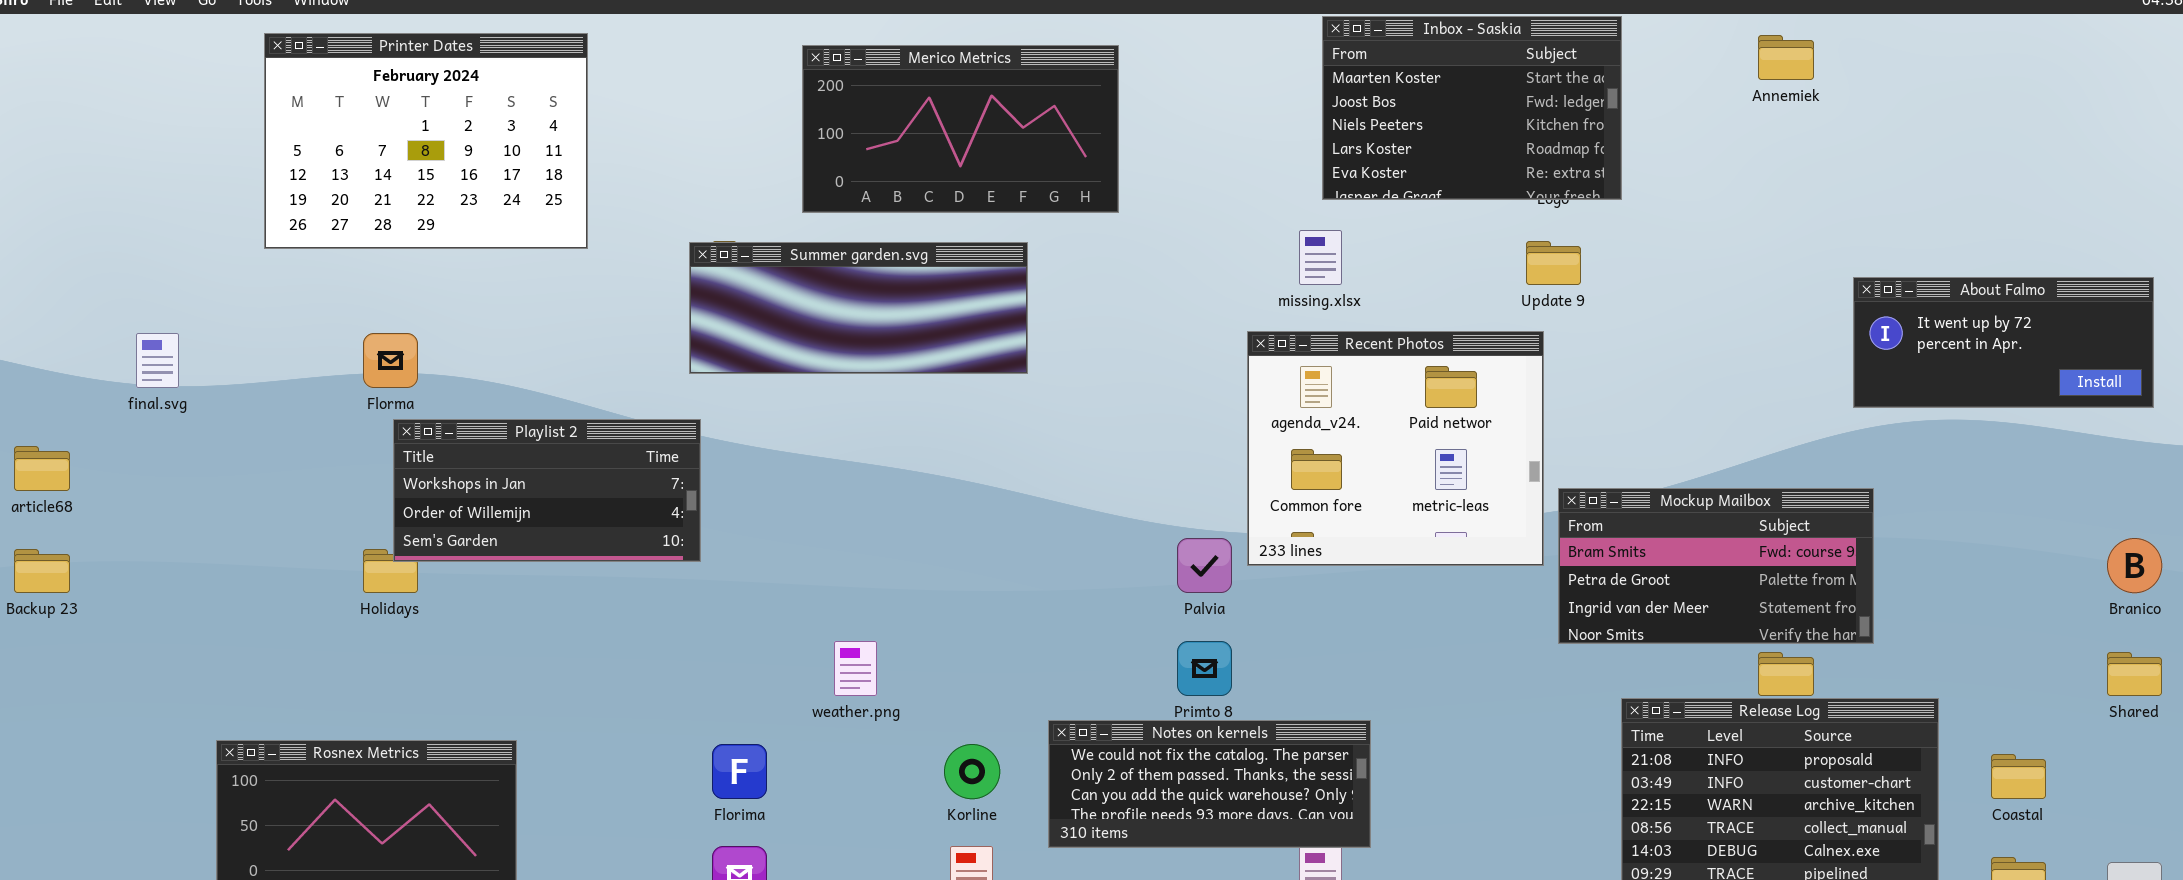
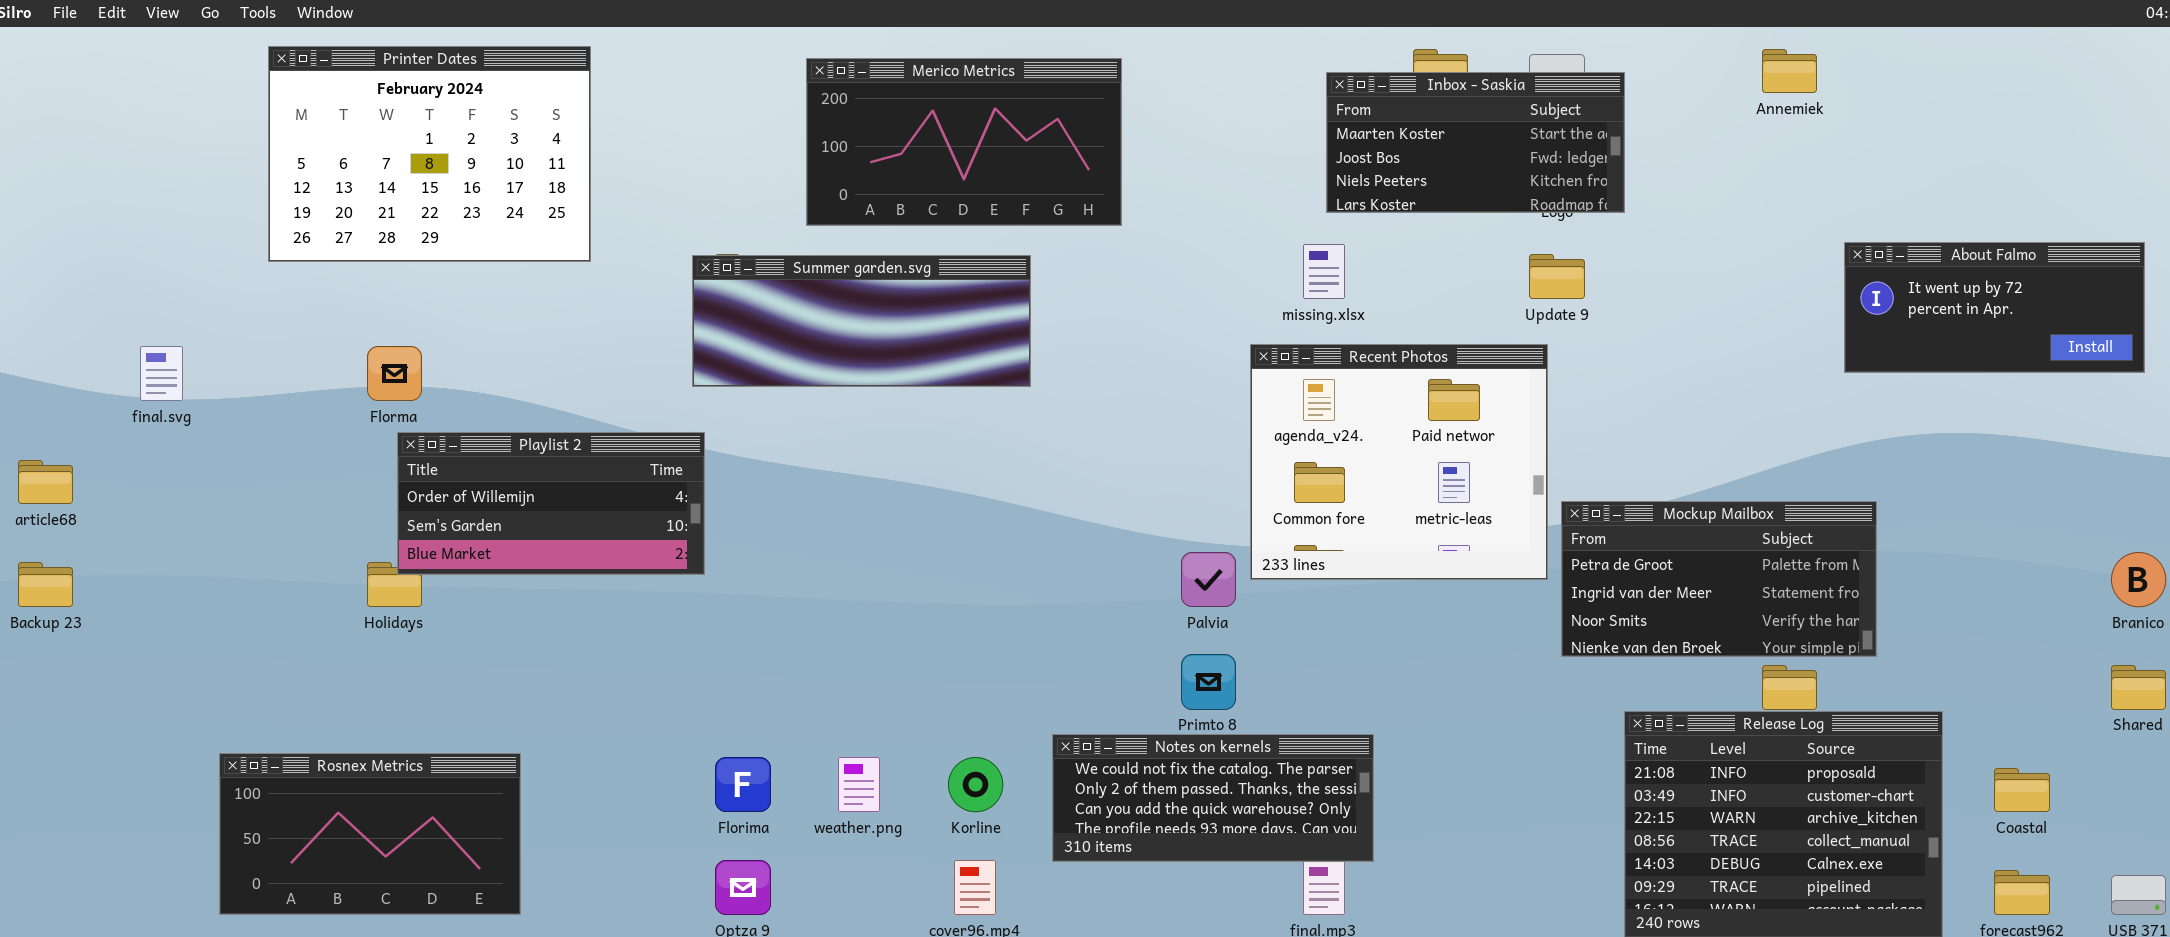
Inbox - Saskia: [1322,16,1622,200] -> [1326,72,1625,213], resized
About Falmo: [1853,277,2154,408] -> [1844,242,2145,373], moved
Playlist 2: [393,419,701,562] -> [397,432,705,575], scrolled down 1 row
Mockup Mailbox: [1558,488,1874,644] -> [1561,501,1877,657], scrolled down 1 row
weather.png: [834,641,877,696] -> [838,757,880,812], moved

